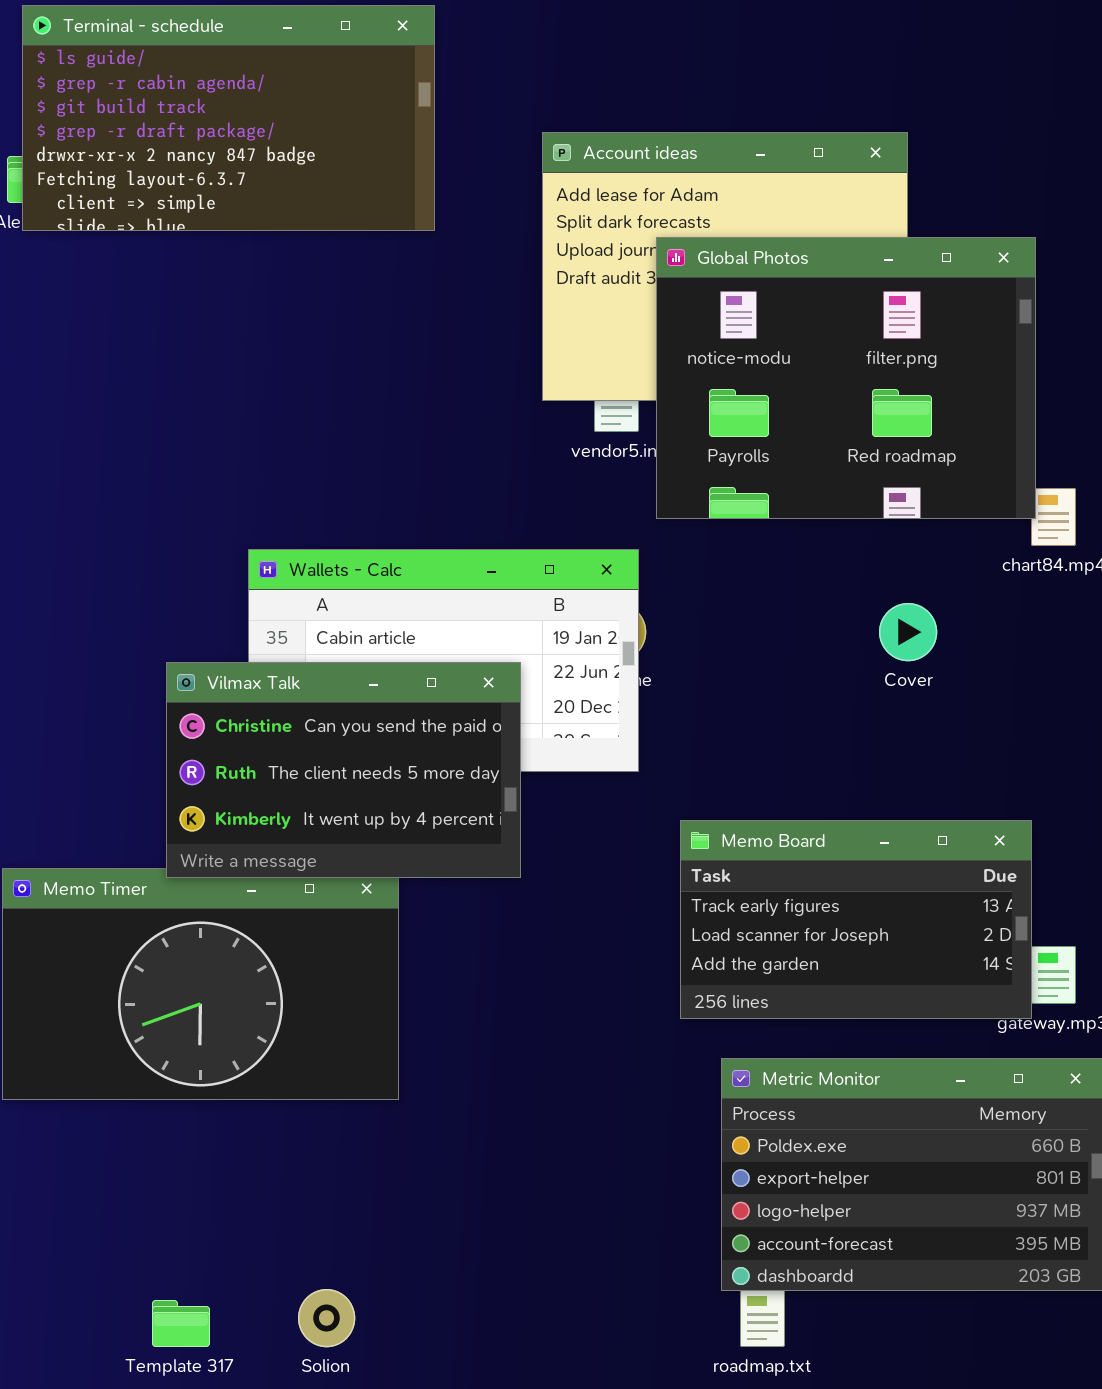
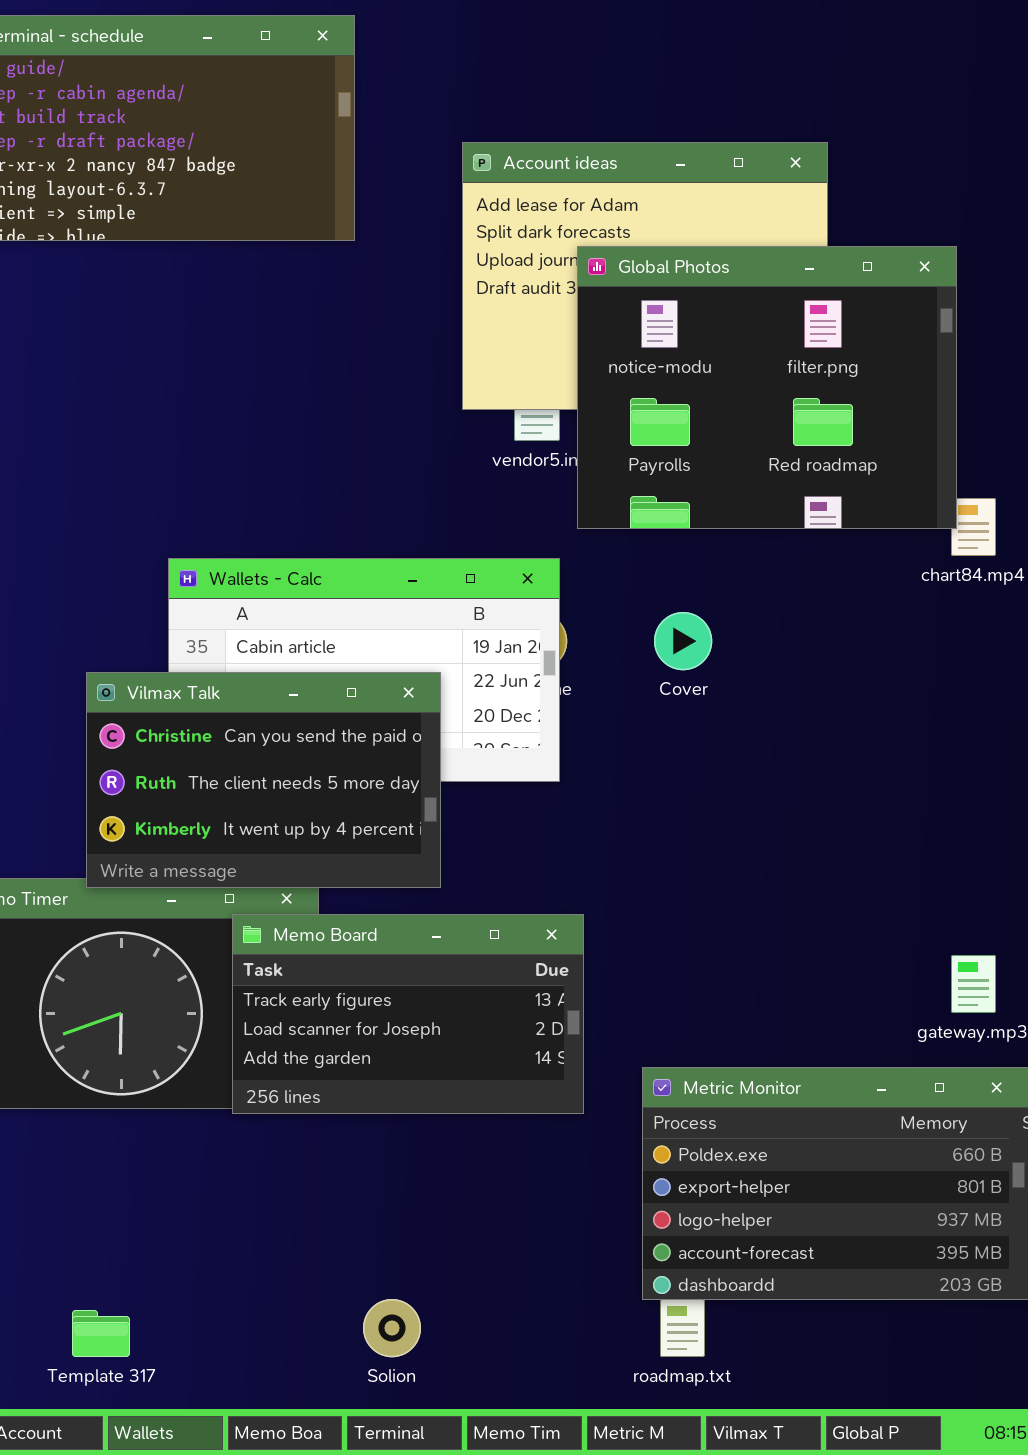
Cover: [879,603,937,661] -> [654,612,712,670], moved
Memo Board: [680,820,1032,1019] -> [232,914,584,1114], moved
Solion: [298,1289,355,1347] -> [363,1299,421,1357], moved

